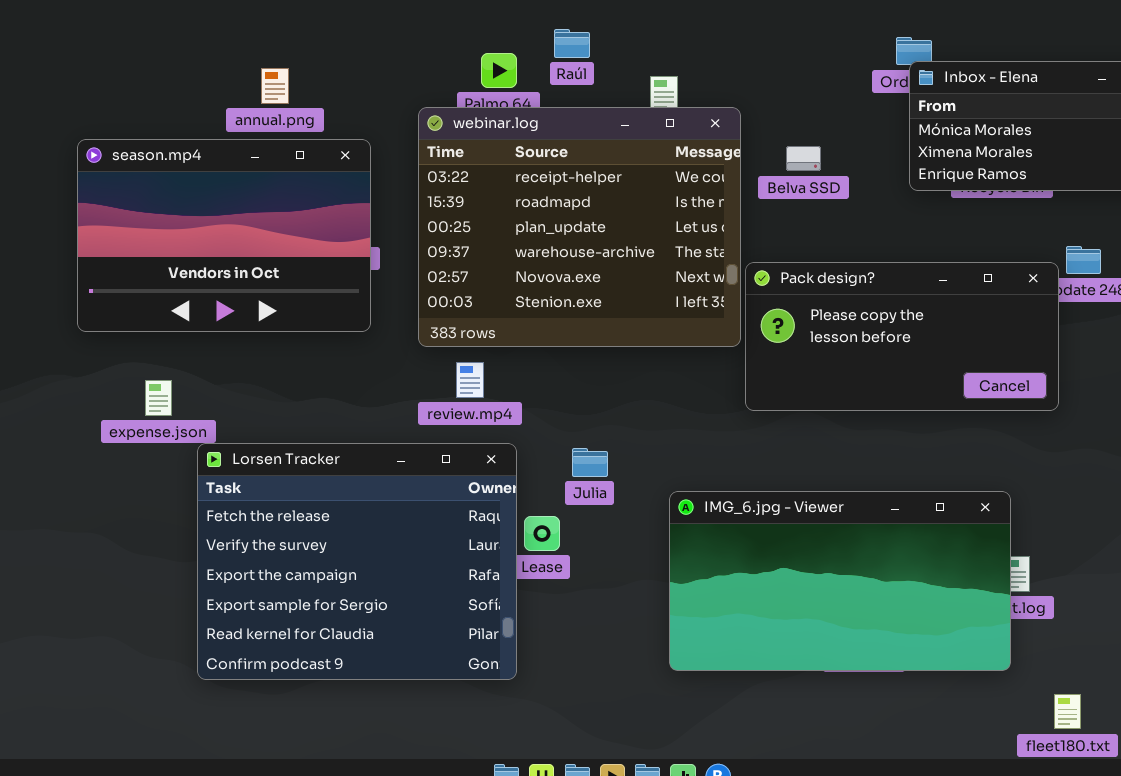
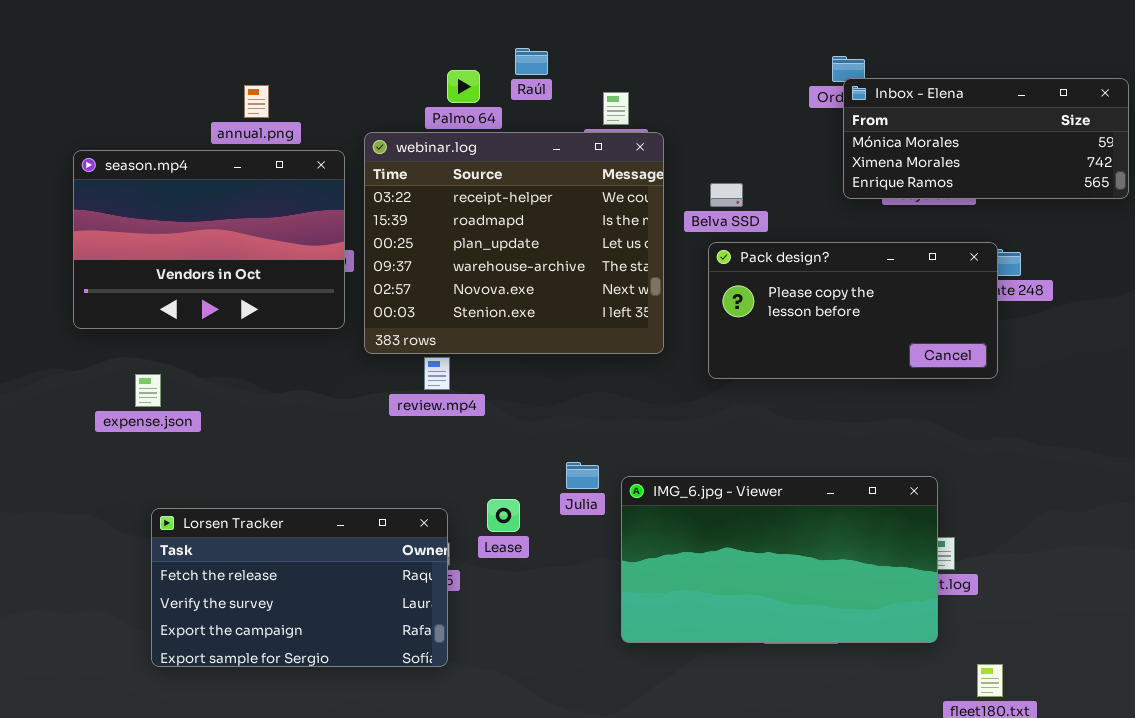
webinar.log: [418,107,741,347] -> [364,132,664,354], moved
Belva SSD: [786,146,821,171] -> [710,183,743,207], moved
Pack design?: [745,262,1059,411] -> [708,242,998,379], moved
Lorsen Tracker: [197,443,517,680] -> [151,508,448,667], moved, resized
Julia: [572,448,608,477] -> [566,462,599,489], moved

